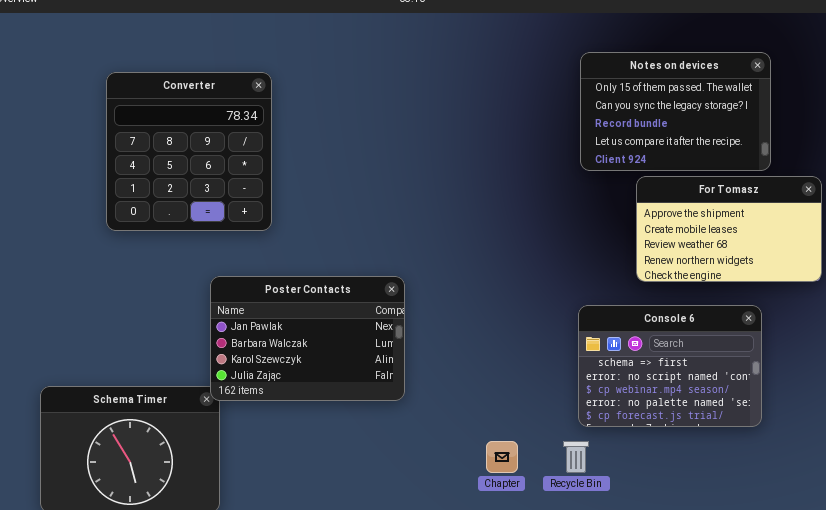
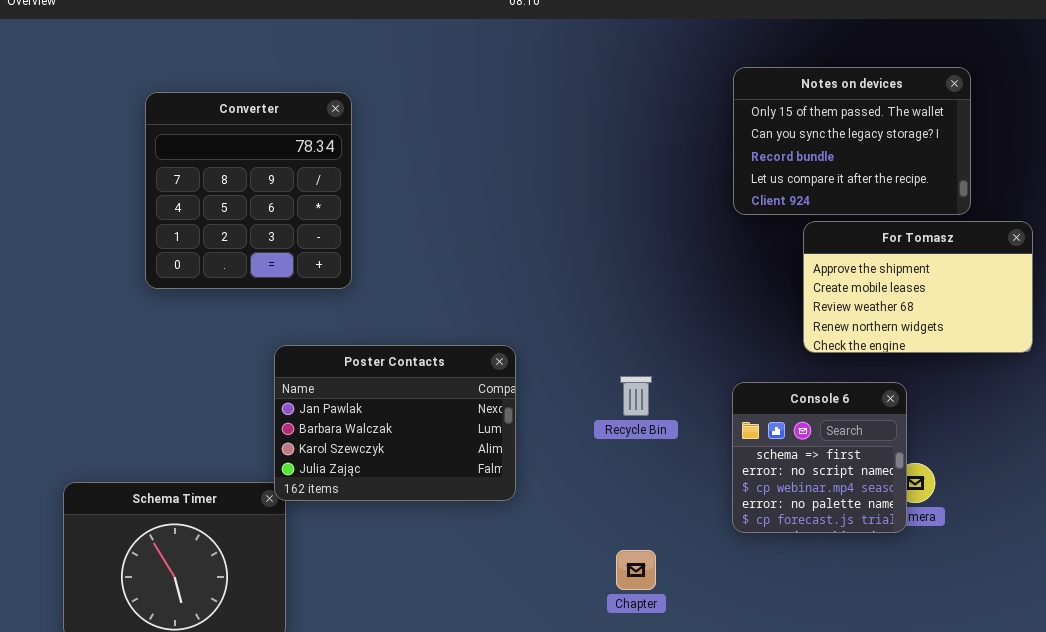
Console 6: [578,305,762,427] -> [732,382,907,533], resized
Recycle Bin: [563,441,589,473] -> [620,376,652,416], moved

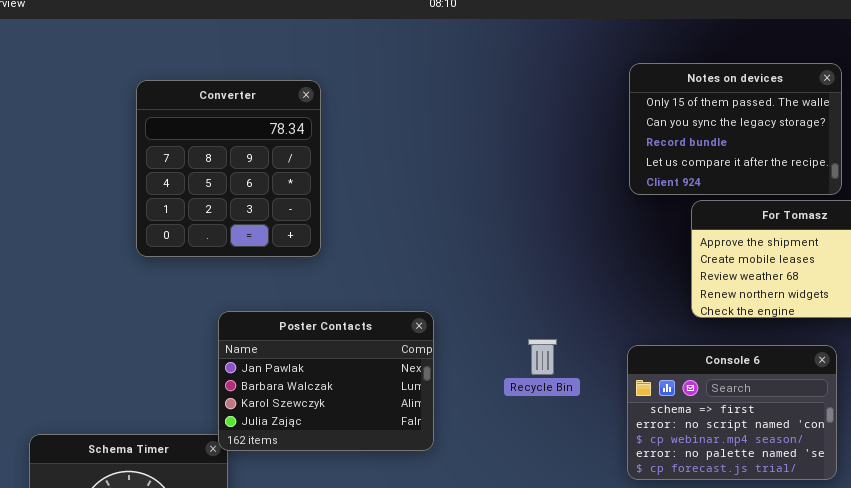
Converter: [145,92,352,289] -> [136,80,321,257], moved
Console 6: [732,382,907,533] -> [627,345,837,480], resized

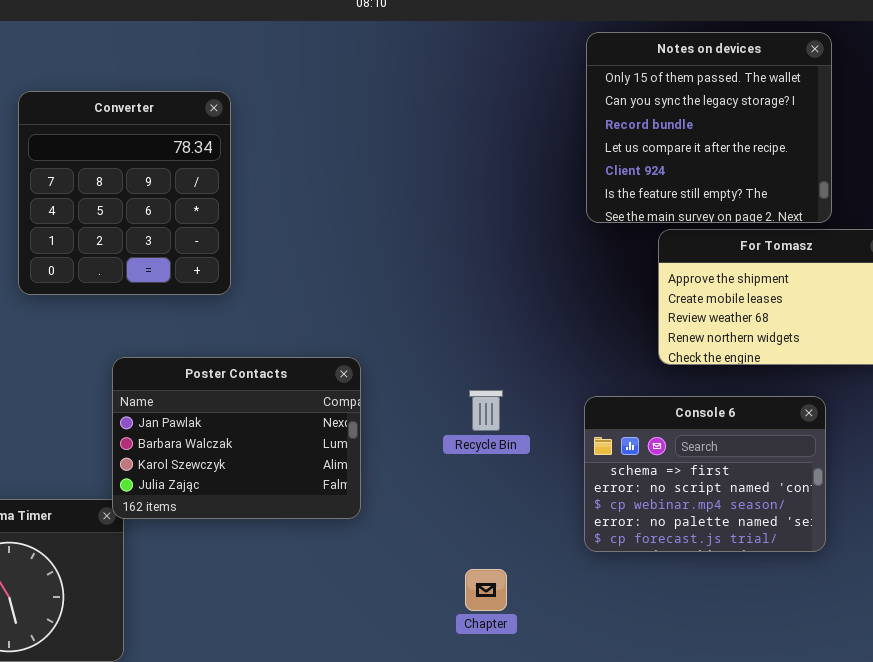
Notes on devices: [629,63,842,195] -> [586,32,832,223], resized

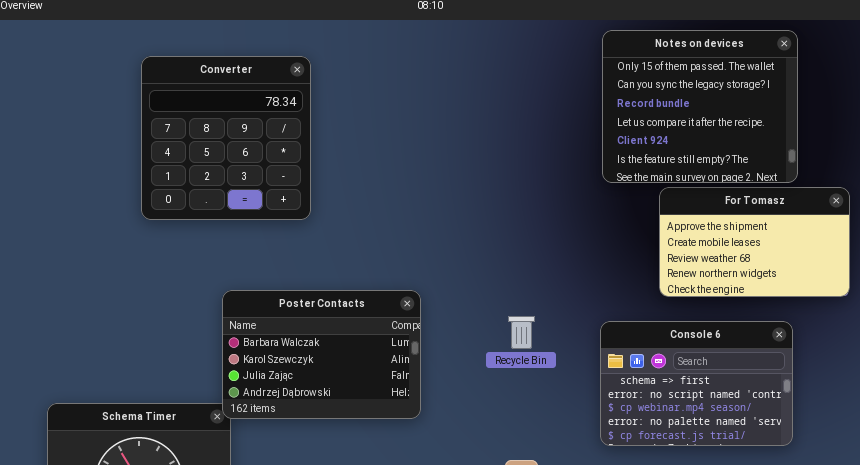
Converter: [18,91,231,295] -> [141,56,311,220], moved
Poster Contacts: [112,357,361,519] -> [222,290,421,419], scrolled down 1 row

